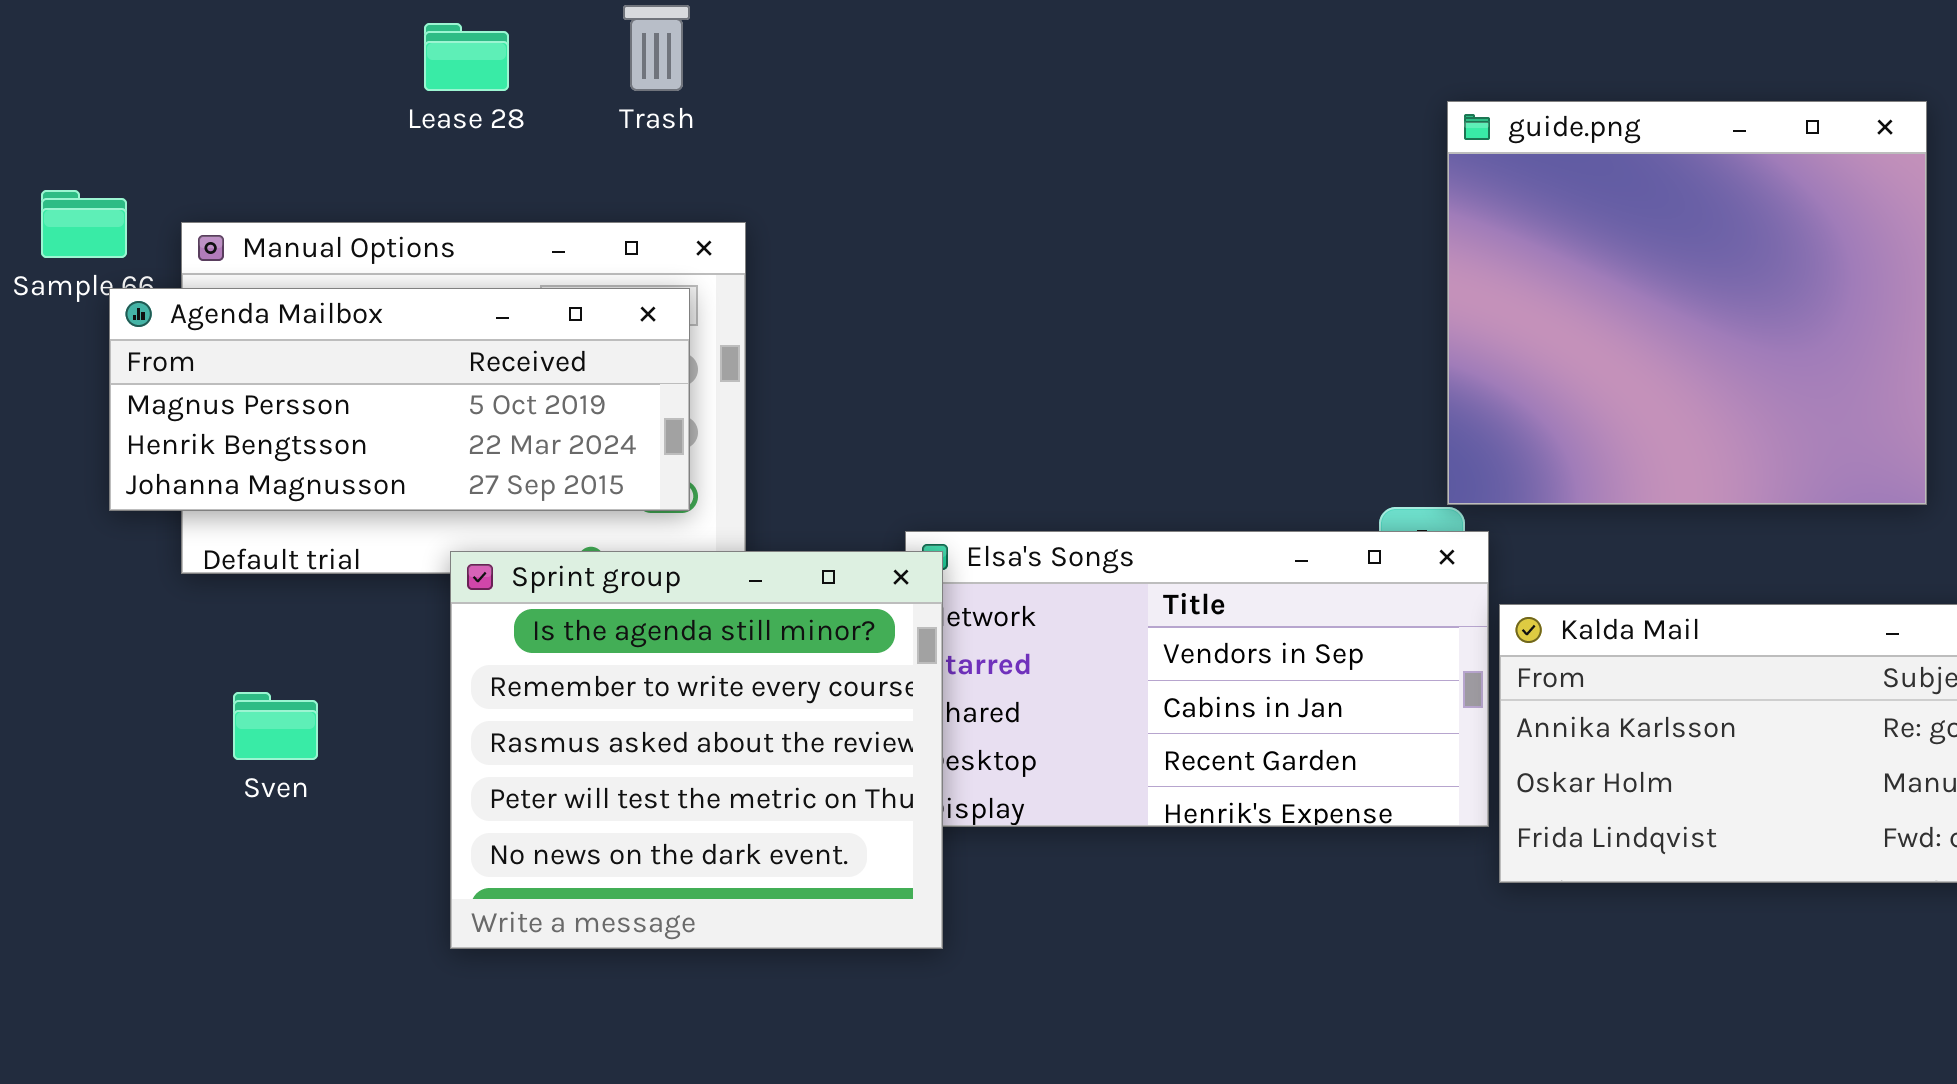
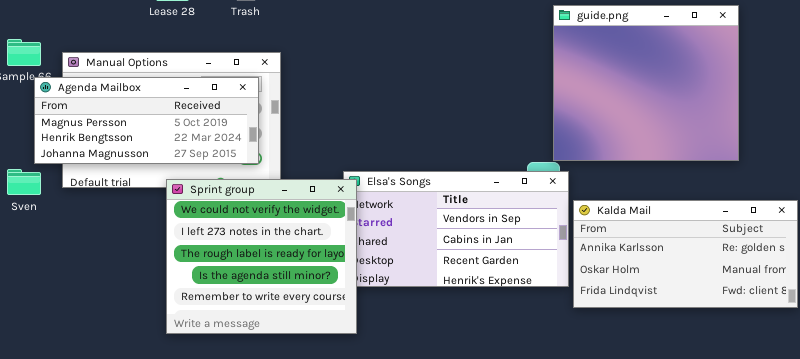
Sprint group: [450,551,943,949] -> [166,179,357,334], scrolled up 3 rows
Sven: [233,692,318,760] -> [7,169,41,195], moved

